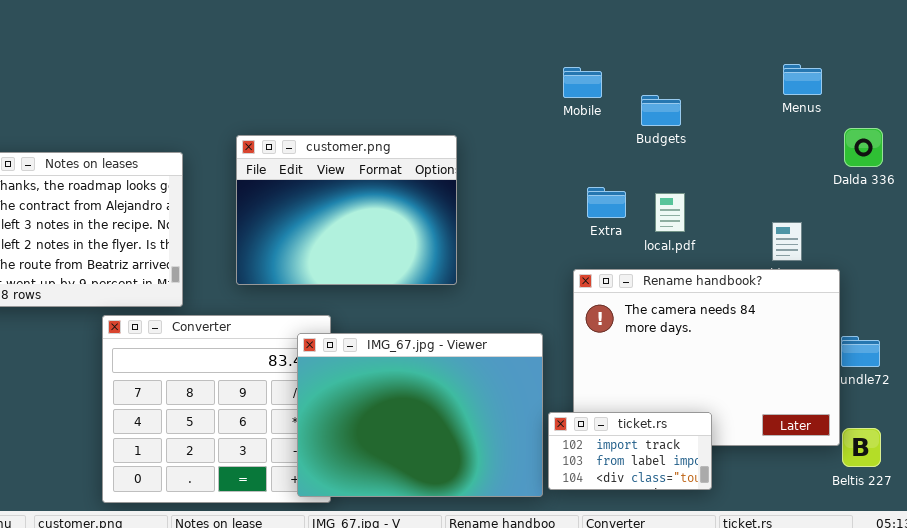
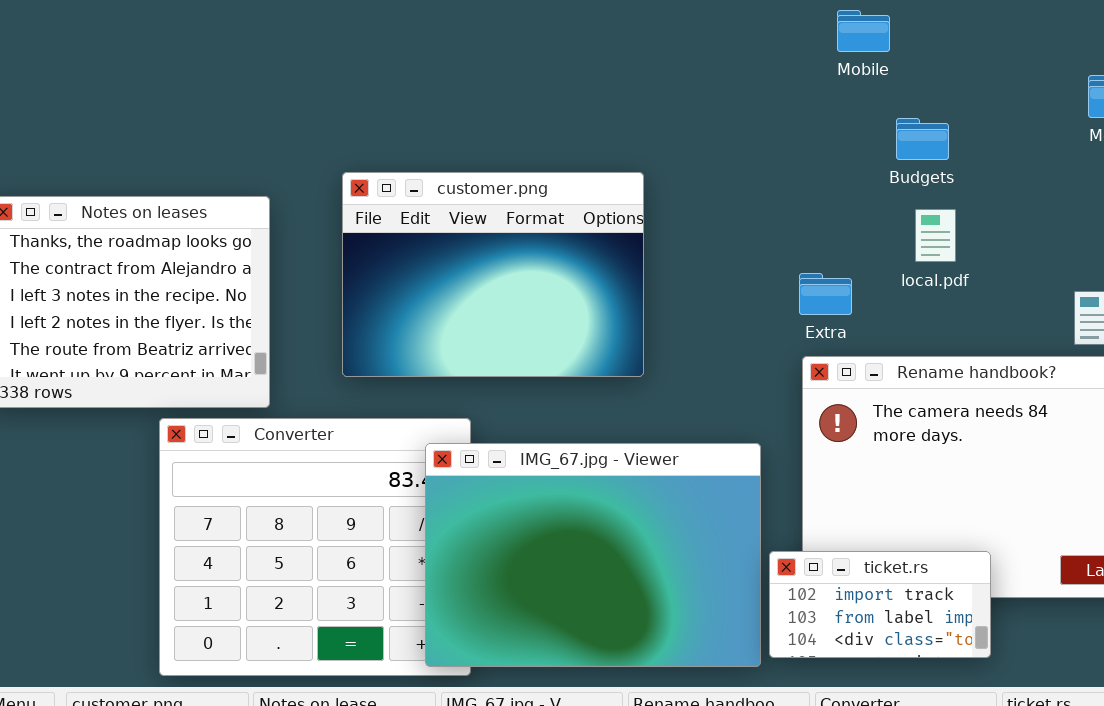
Mobile: [563,67,602,98] -> [837,10,890,52], moved
Extra: [587,187,626,218] -> [799,273,852,315], moved
local.pdf: [655,193,685,232] -> [915,209,956,262], moved

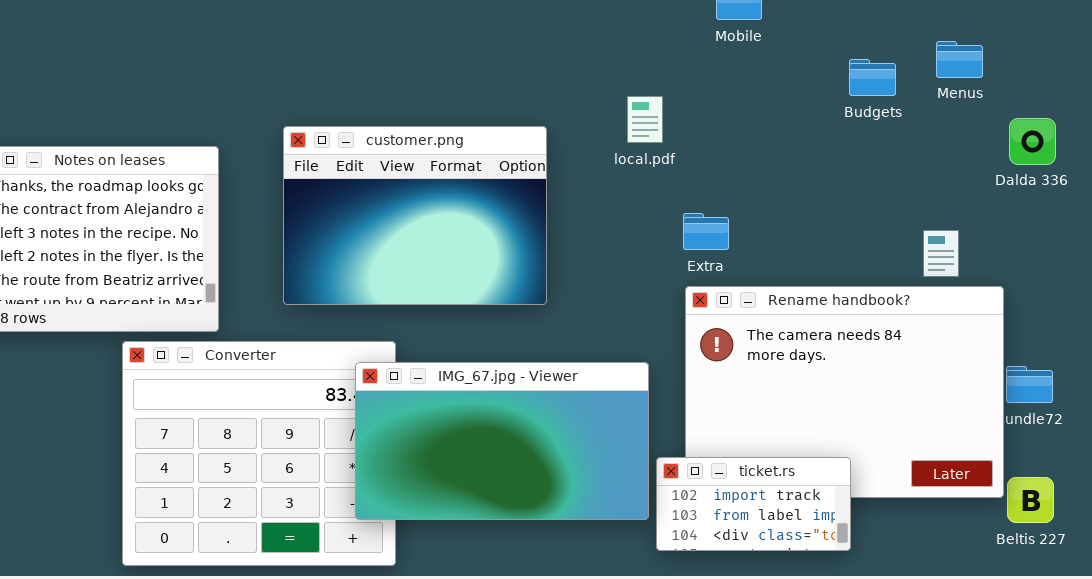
Budgets: [896,118,949,160] -> [849,59,896,96], moved
local.pdf: [915,209,956,262] -> [627,96,663,143], moved
IMG_67.jpg - Viewer: [425,443,761,667] -> [355,362,649,520], resized

